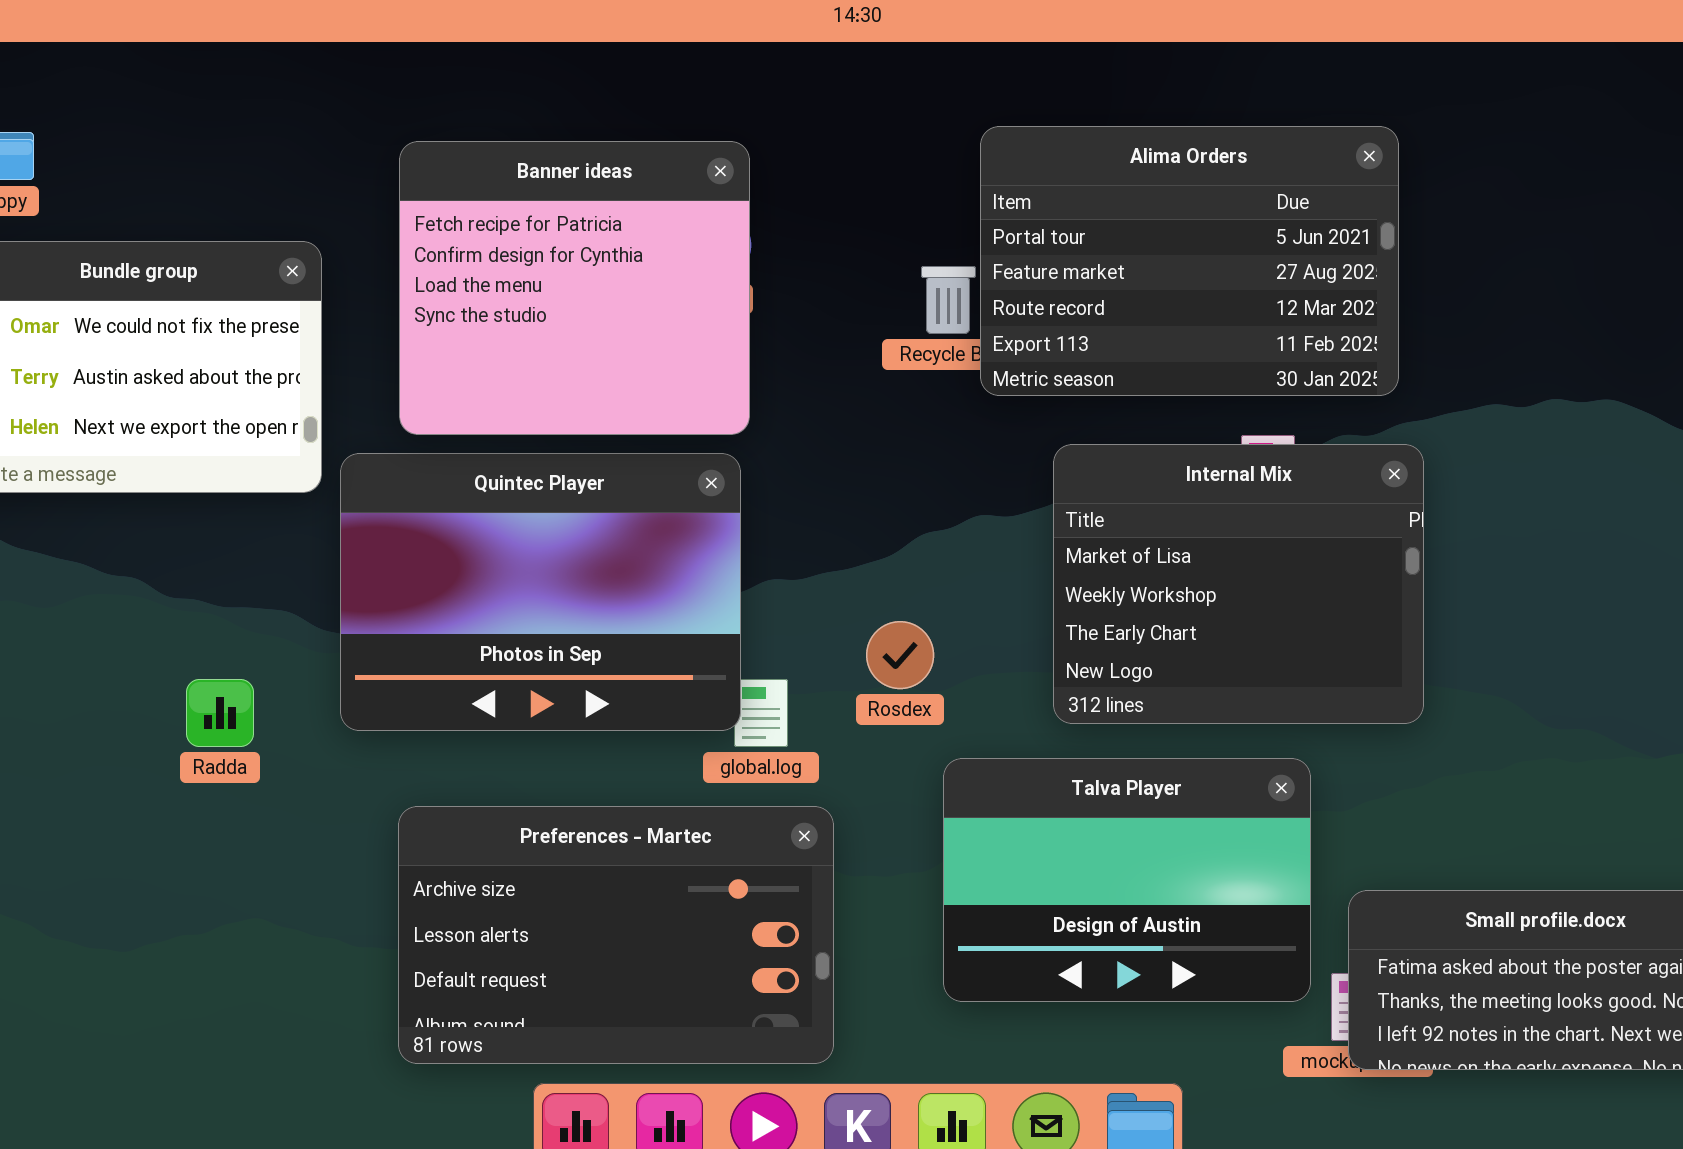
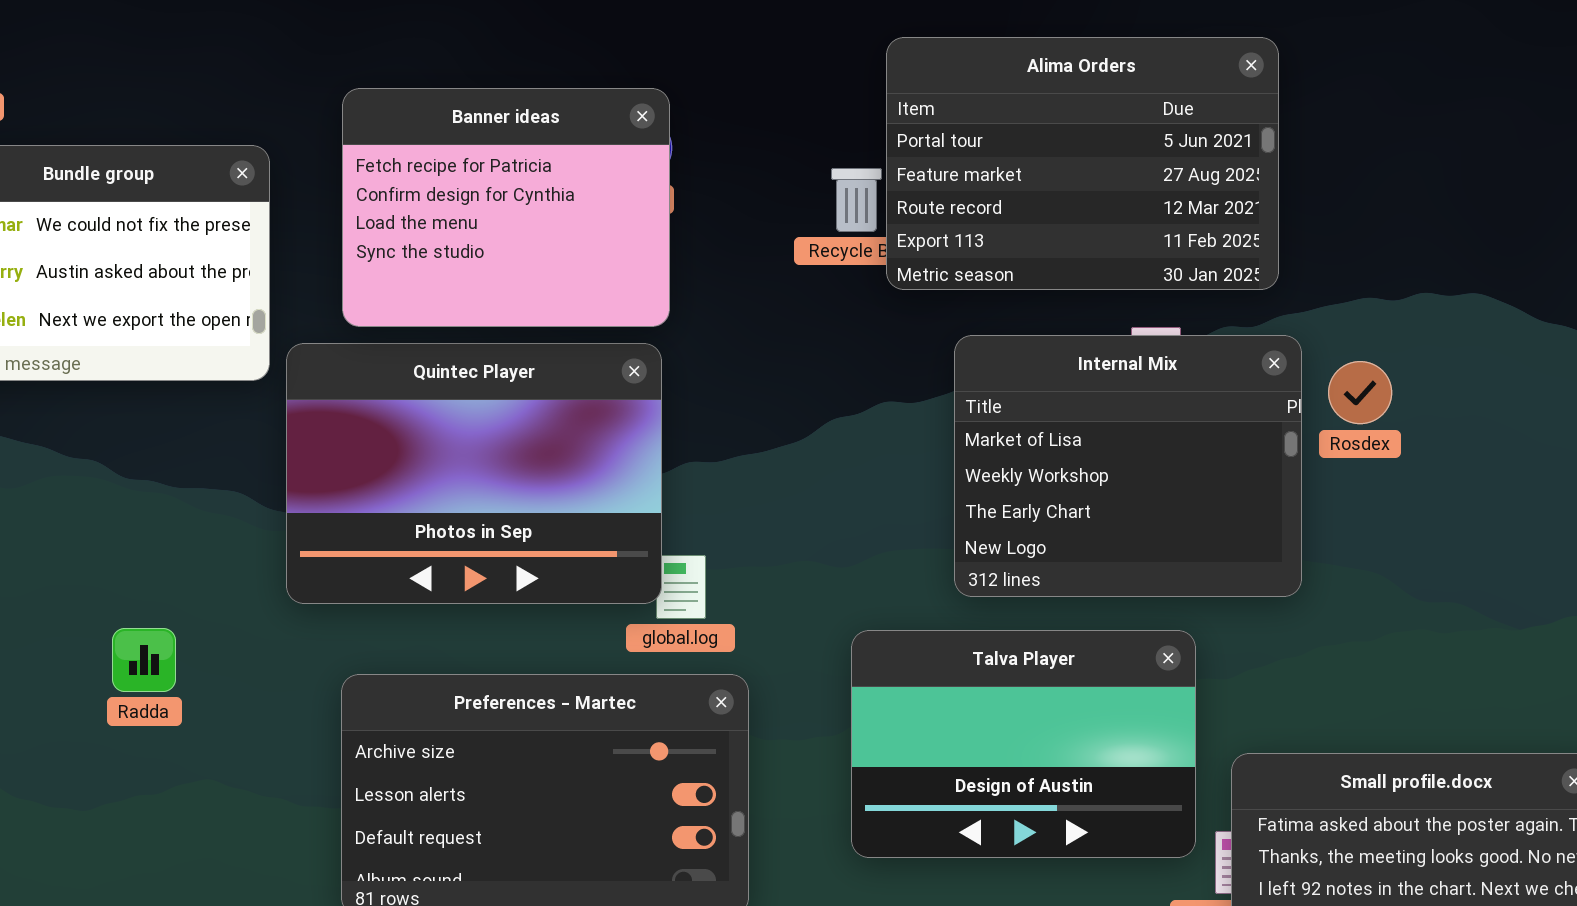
Banner ideas: [399,141,750,435] -> [342,88,670,327], resized
Rosdex: [866,621,934,689] -> [1328,361,1392,424], moved
Radda: [186,679,254,747] -> [112,628,176,692], moved

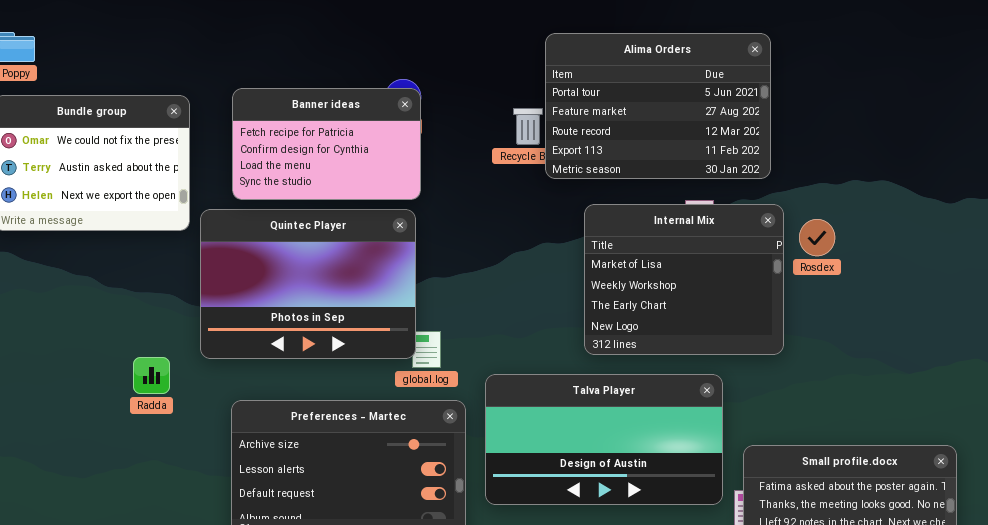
Banner ideas: [342,88,670,327] -> [232,88,421,200], resized
Radda: [112,628,176,692] -> [133,357,170,394], moved
Talva Player: [851,630,1196,858] -> [485,374,723,505], resized

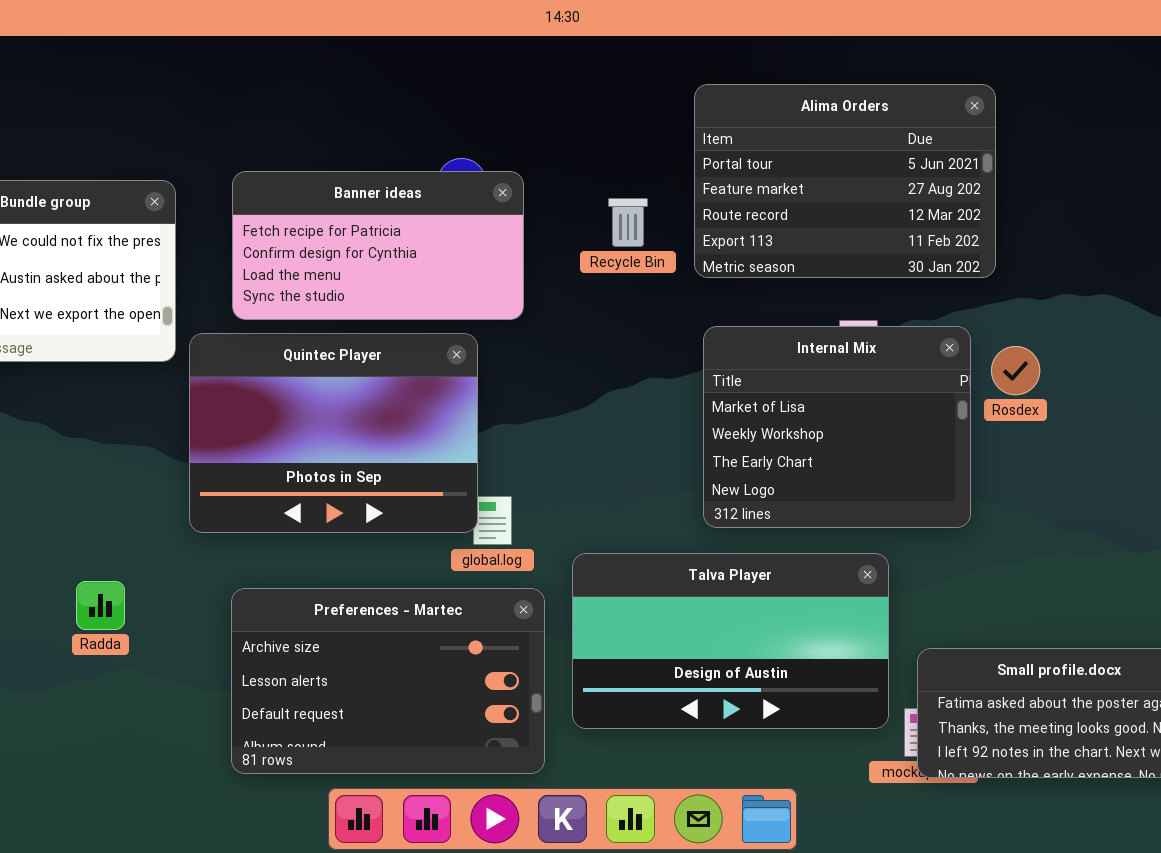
Alima Orders: [545,33,771,179] -> [694,84,996,278], moved
Banner ideas: [232,88,421,200] -> [232,171,524,320], resized
Radda: [133,357,170,394] -> [76,581,125,630], moved

